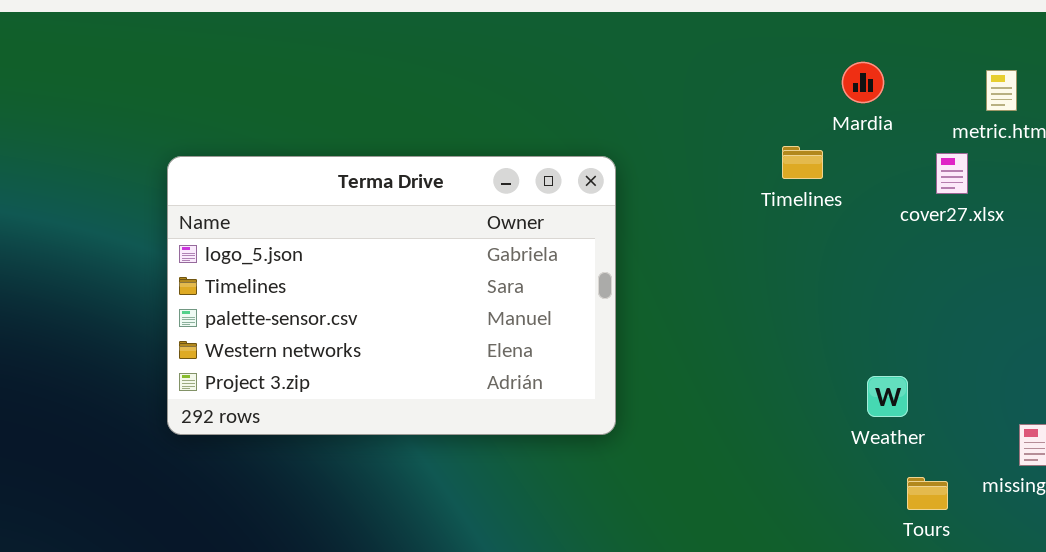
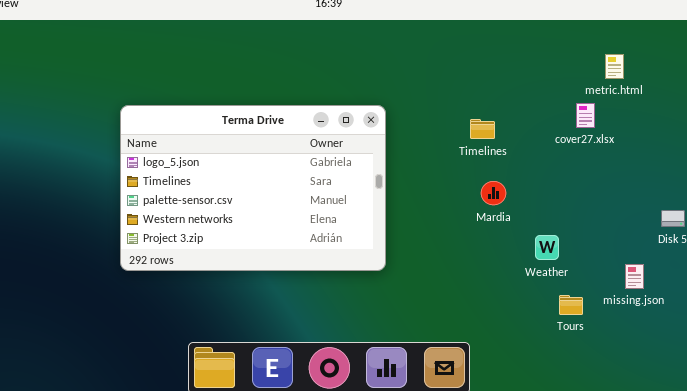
Mardia: [842,62,884,103] -> [481,181,506,205], moved
Timelines: [782,146,823,179] -> [470,119,495,139], moved

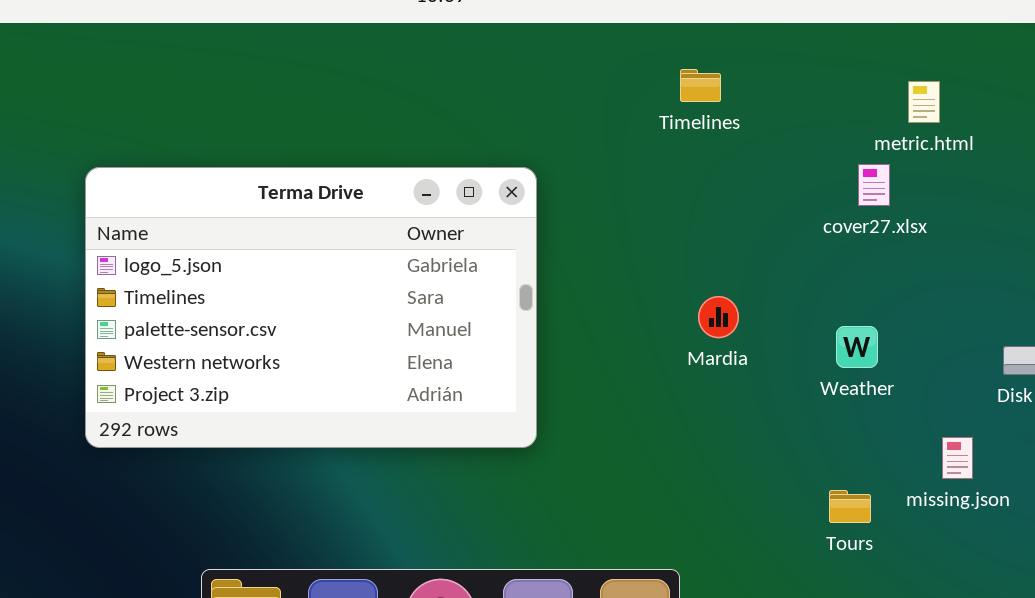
Timelines: [470,119,495,139] -> [680,69,721,102], moved
Weather: [535,235,559,260] -> [836,326,878,368], moved

